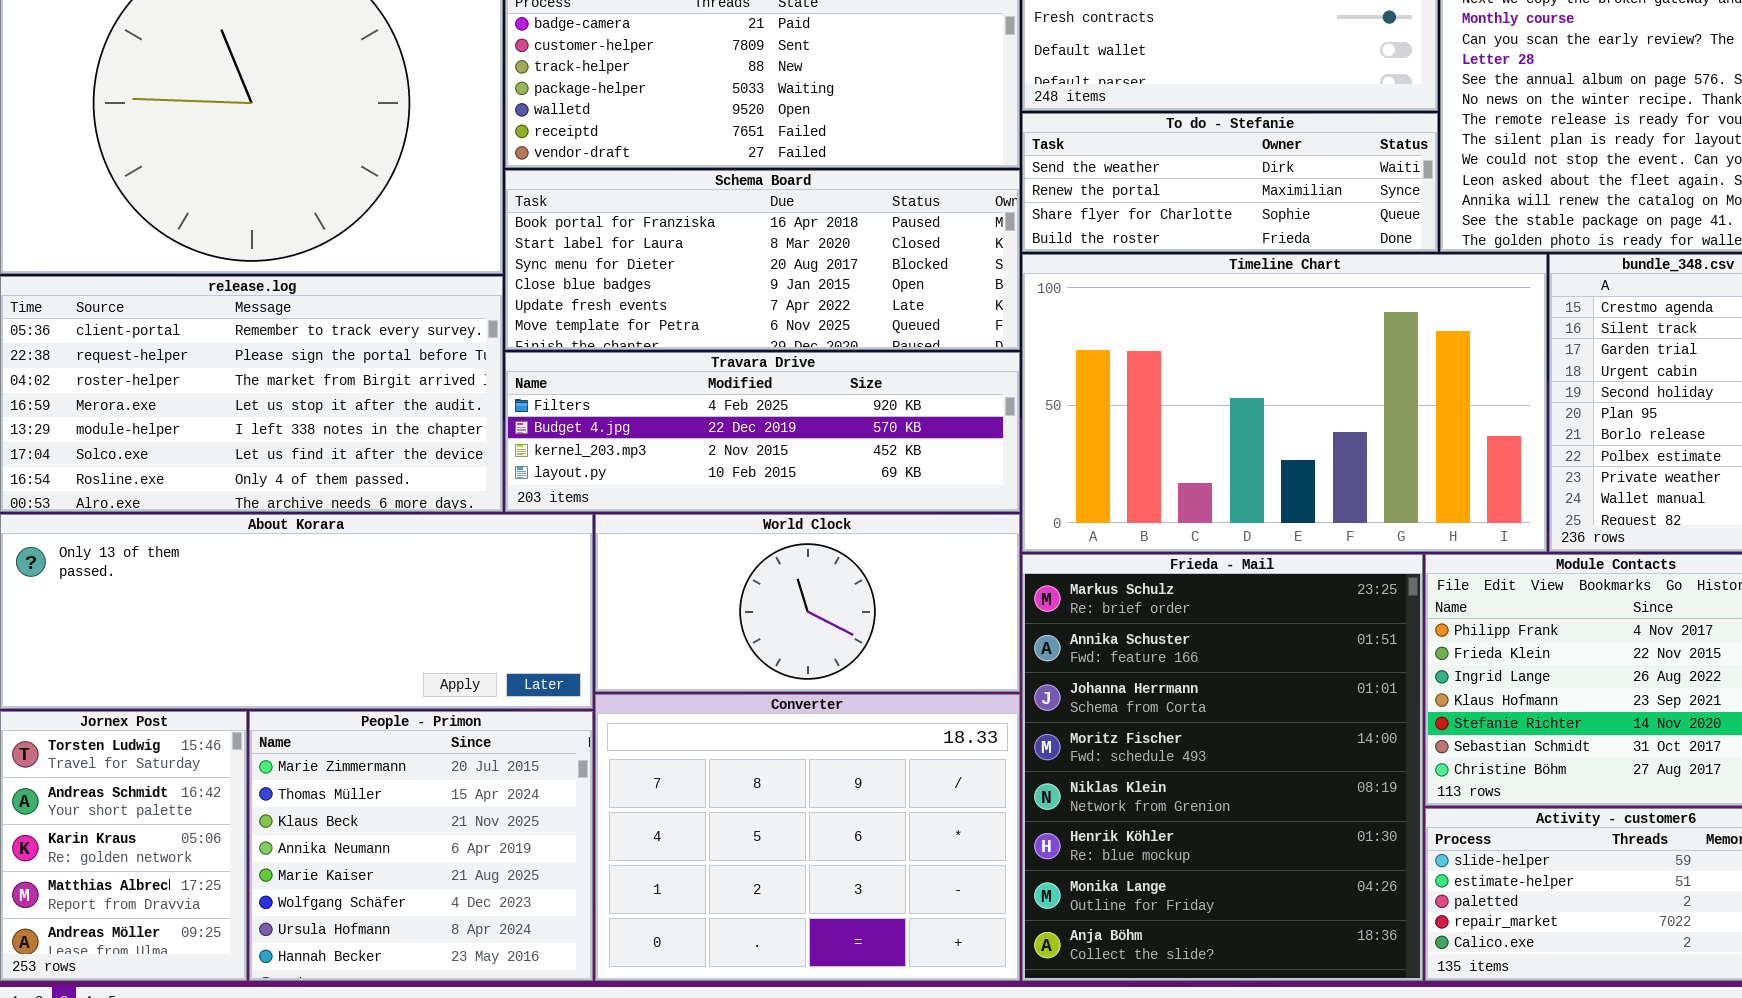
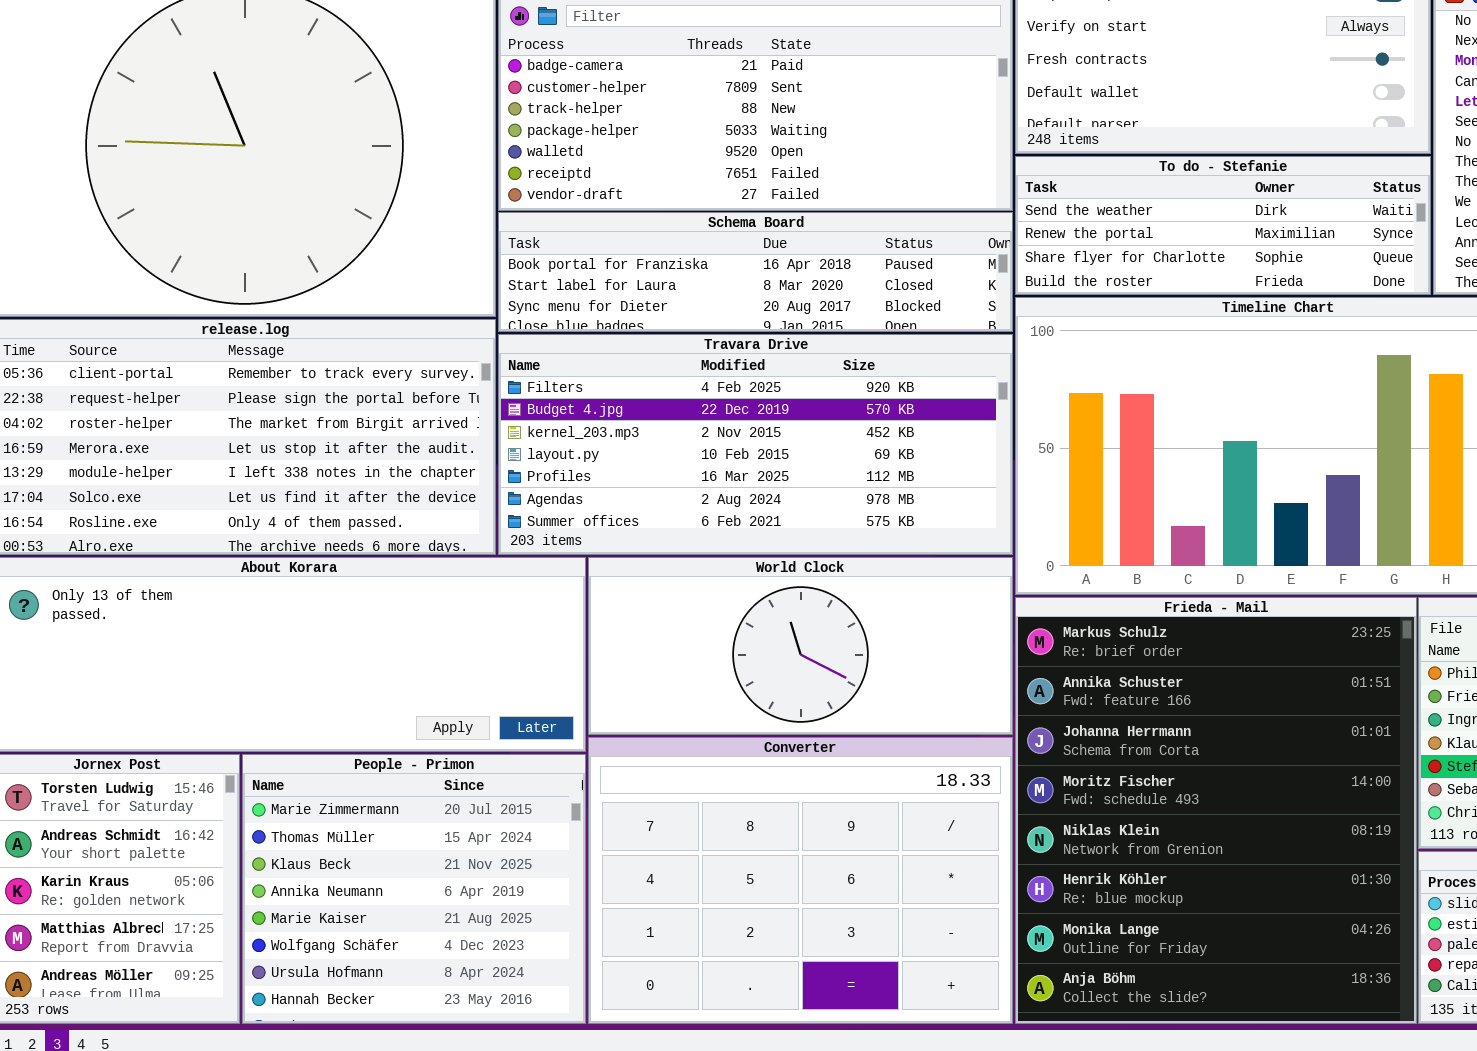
Schema Board: [505,170,1020,350] -> [498,212,1013,332], resized
Travara Drive: [505,352,1020,512] -> [498,334,1013,555], resized

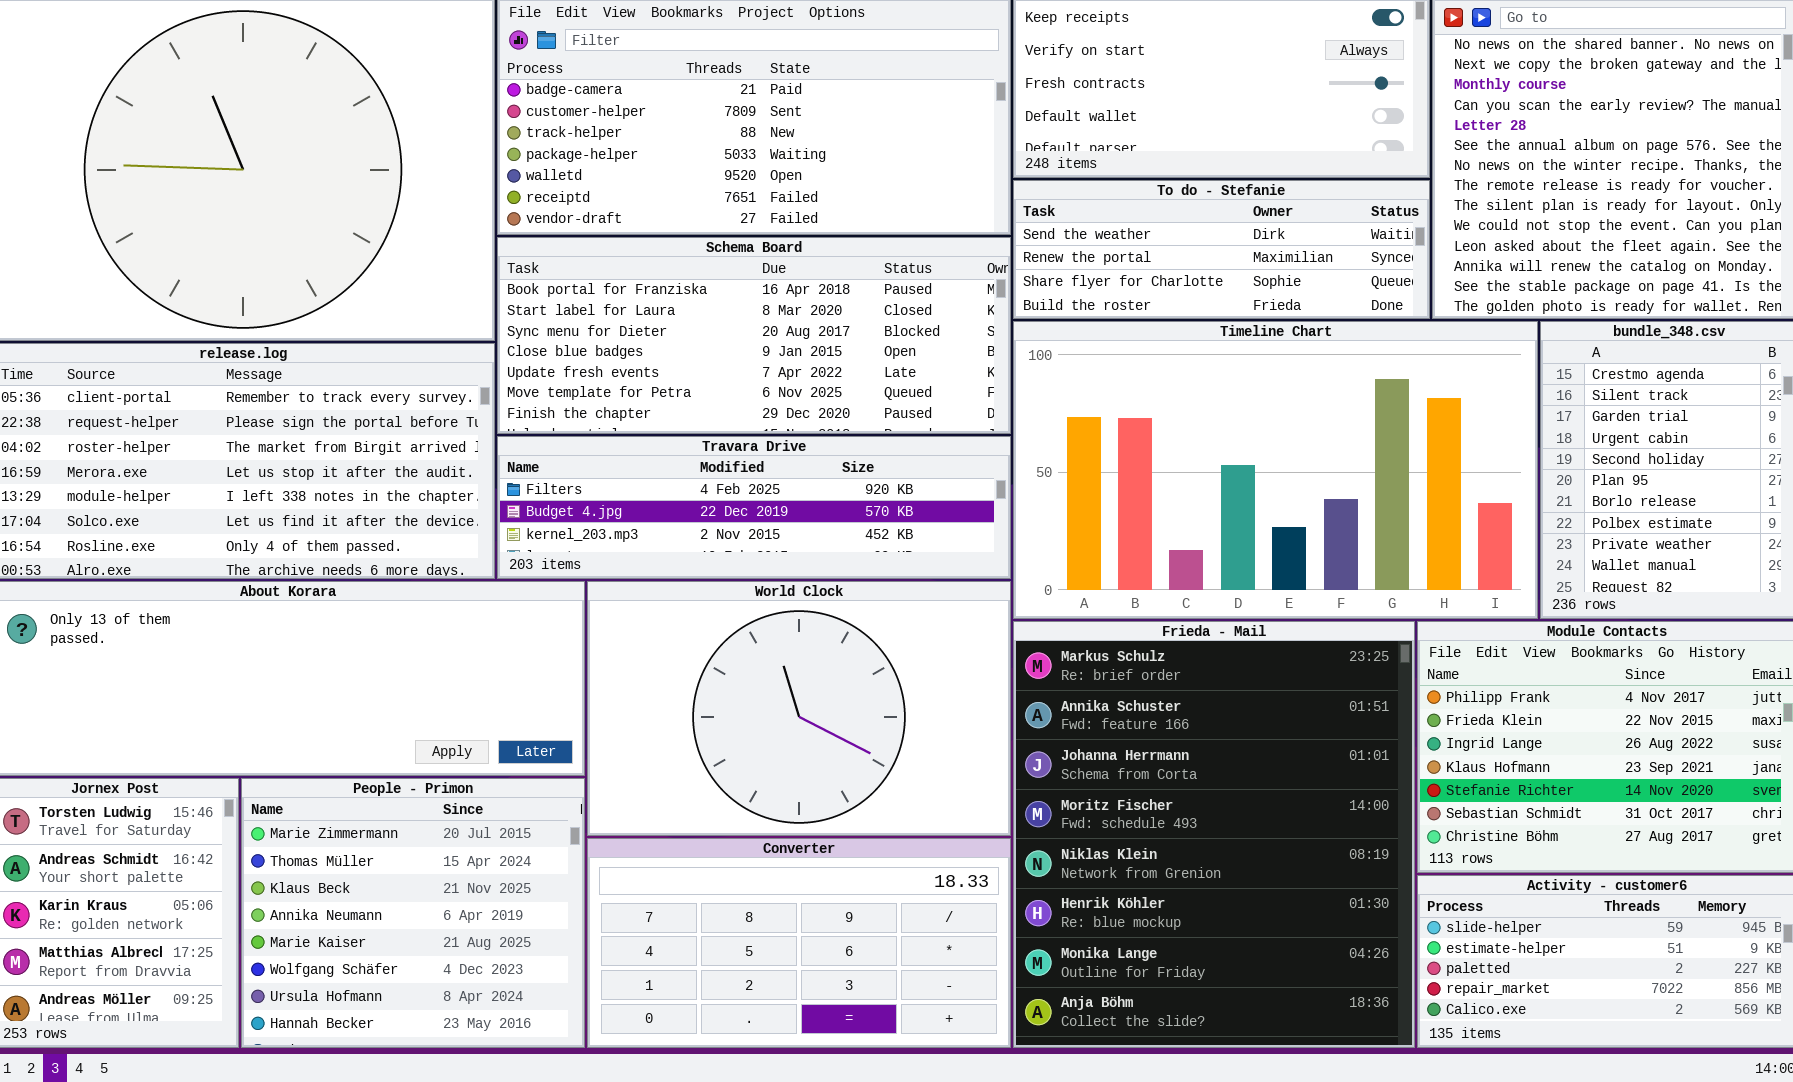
Schema Board: [498,212,1013,332] -> [497,237,1011,434], resized
Travara Drive: [498,334,1013,555] -> [497,436,1011,579], resized
World Clock: [588,557,1013,735] -> [587,581,1011,836], resized
Converter: [588,737,1013,1024] -> [587,838,1011,1048], resized

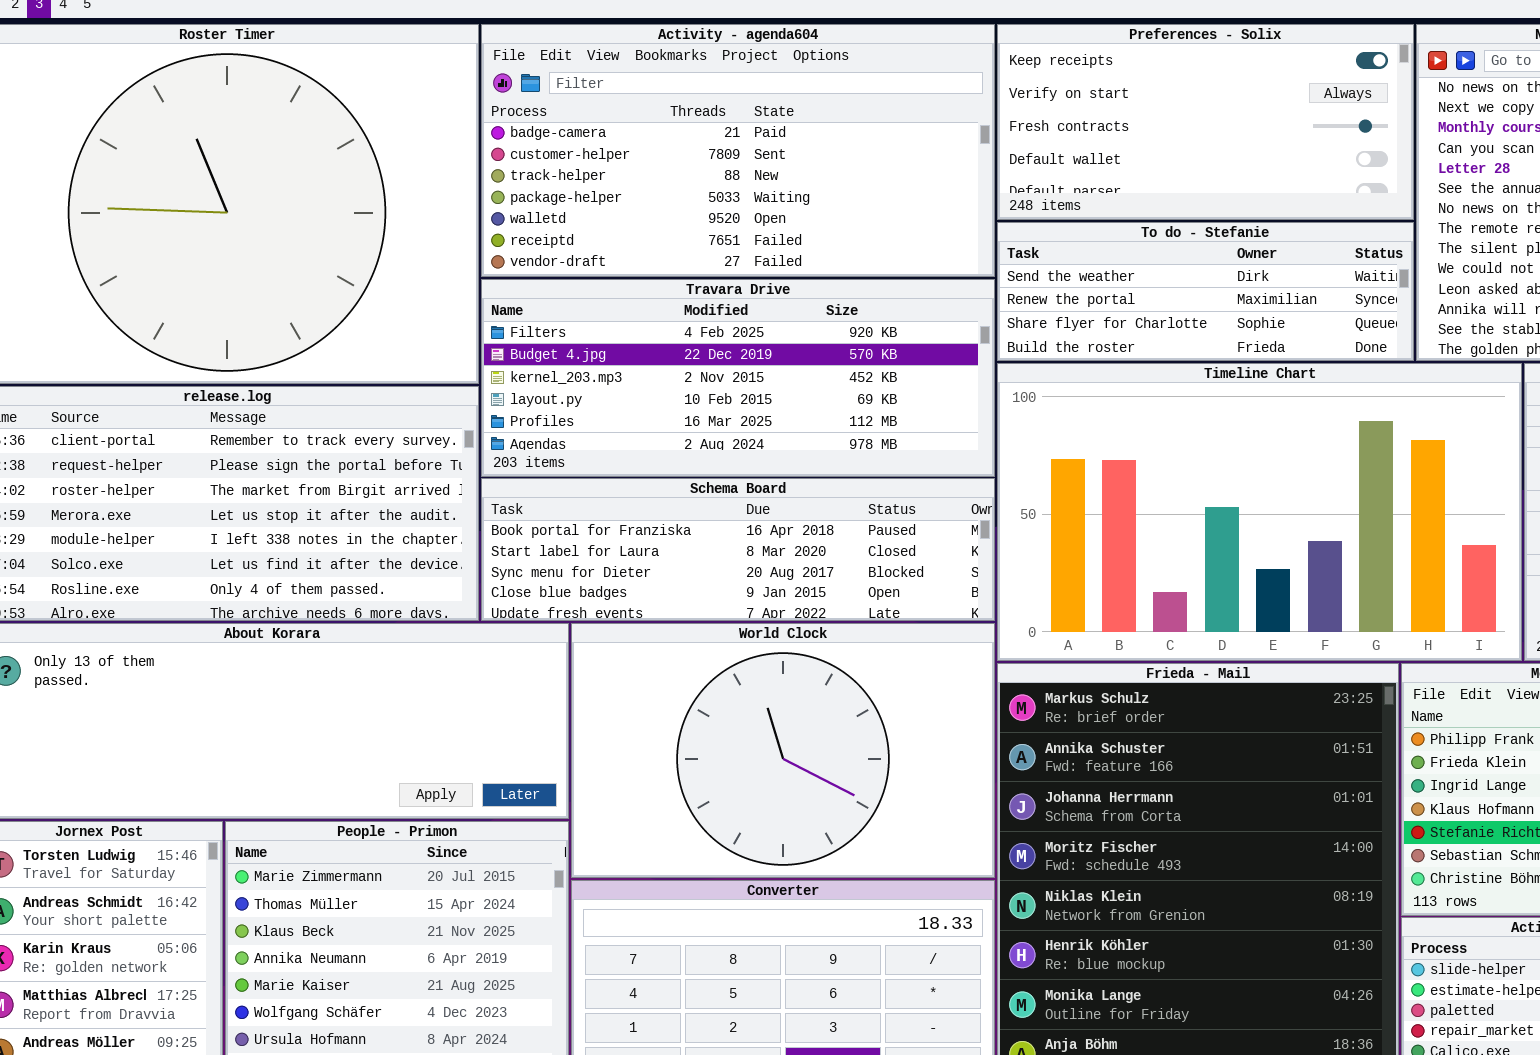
Schema Board: [497,237,1011,434] -> [481,478,995,621], moved, resized
Travara Drive: [497,436,1011,579] -> [481,279,995,477], moved, resized

